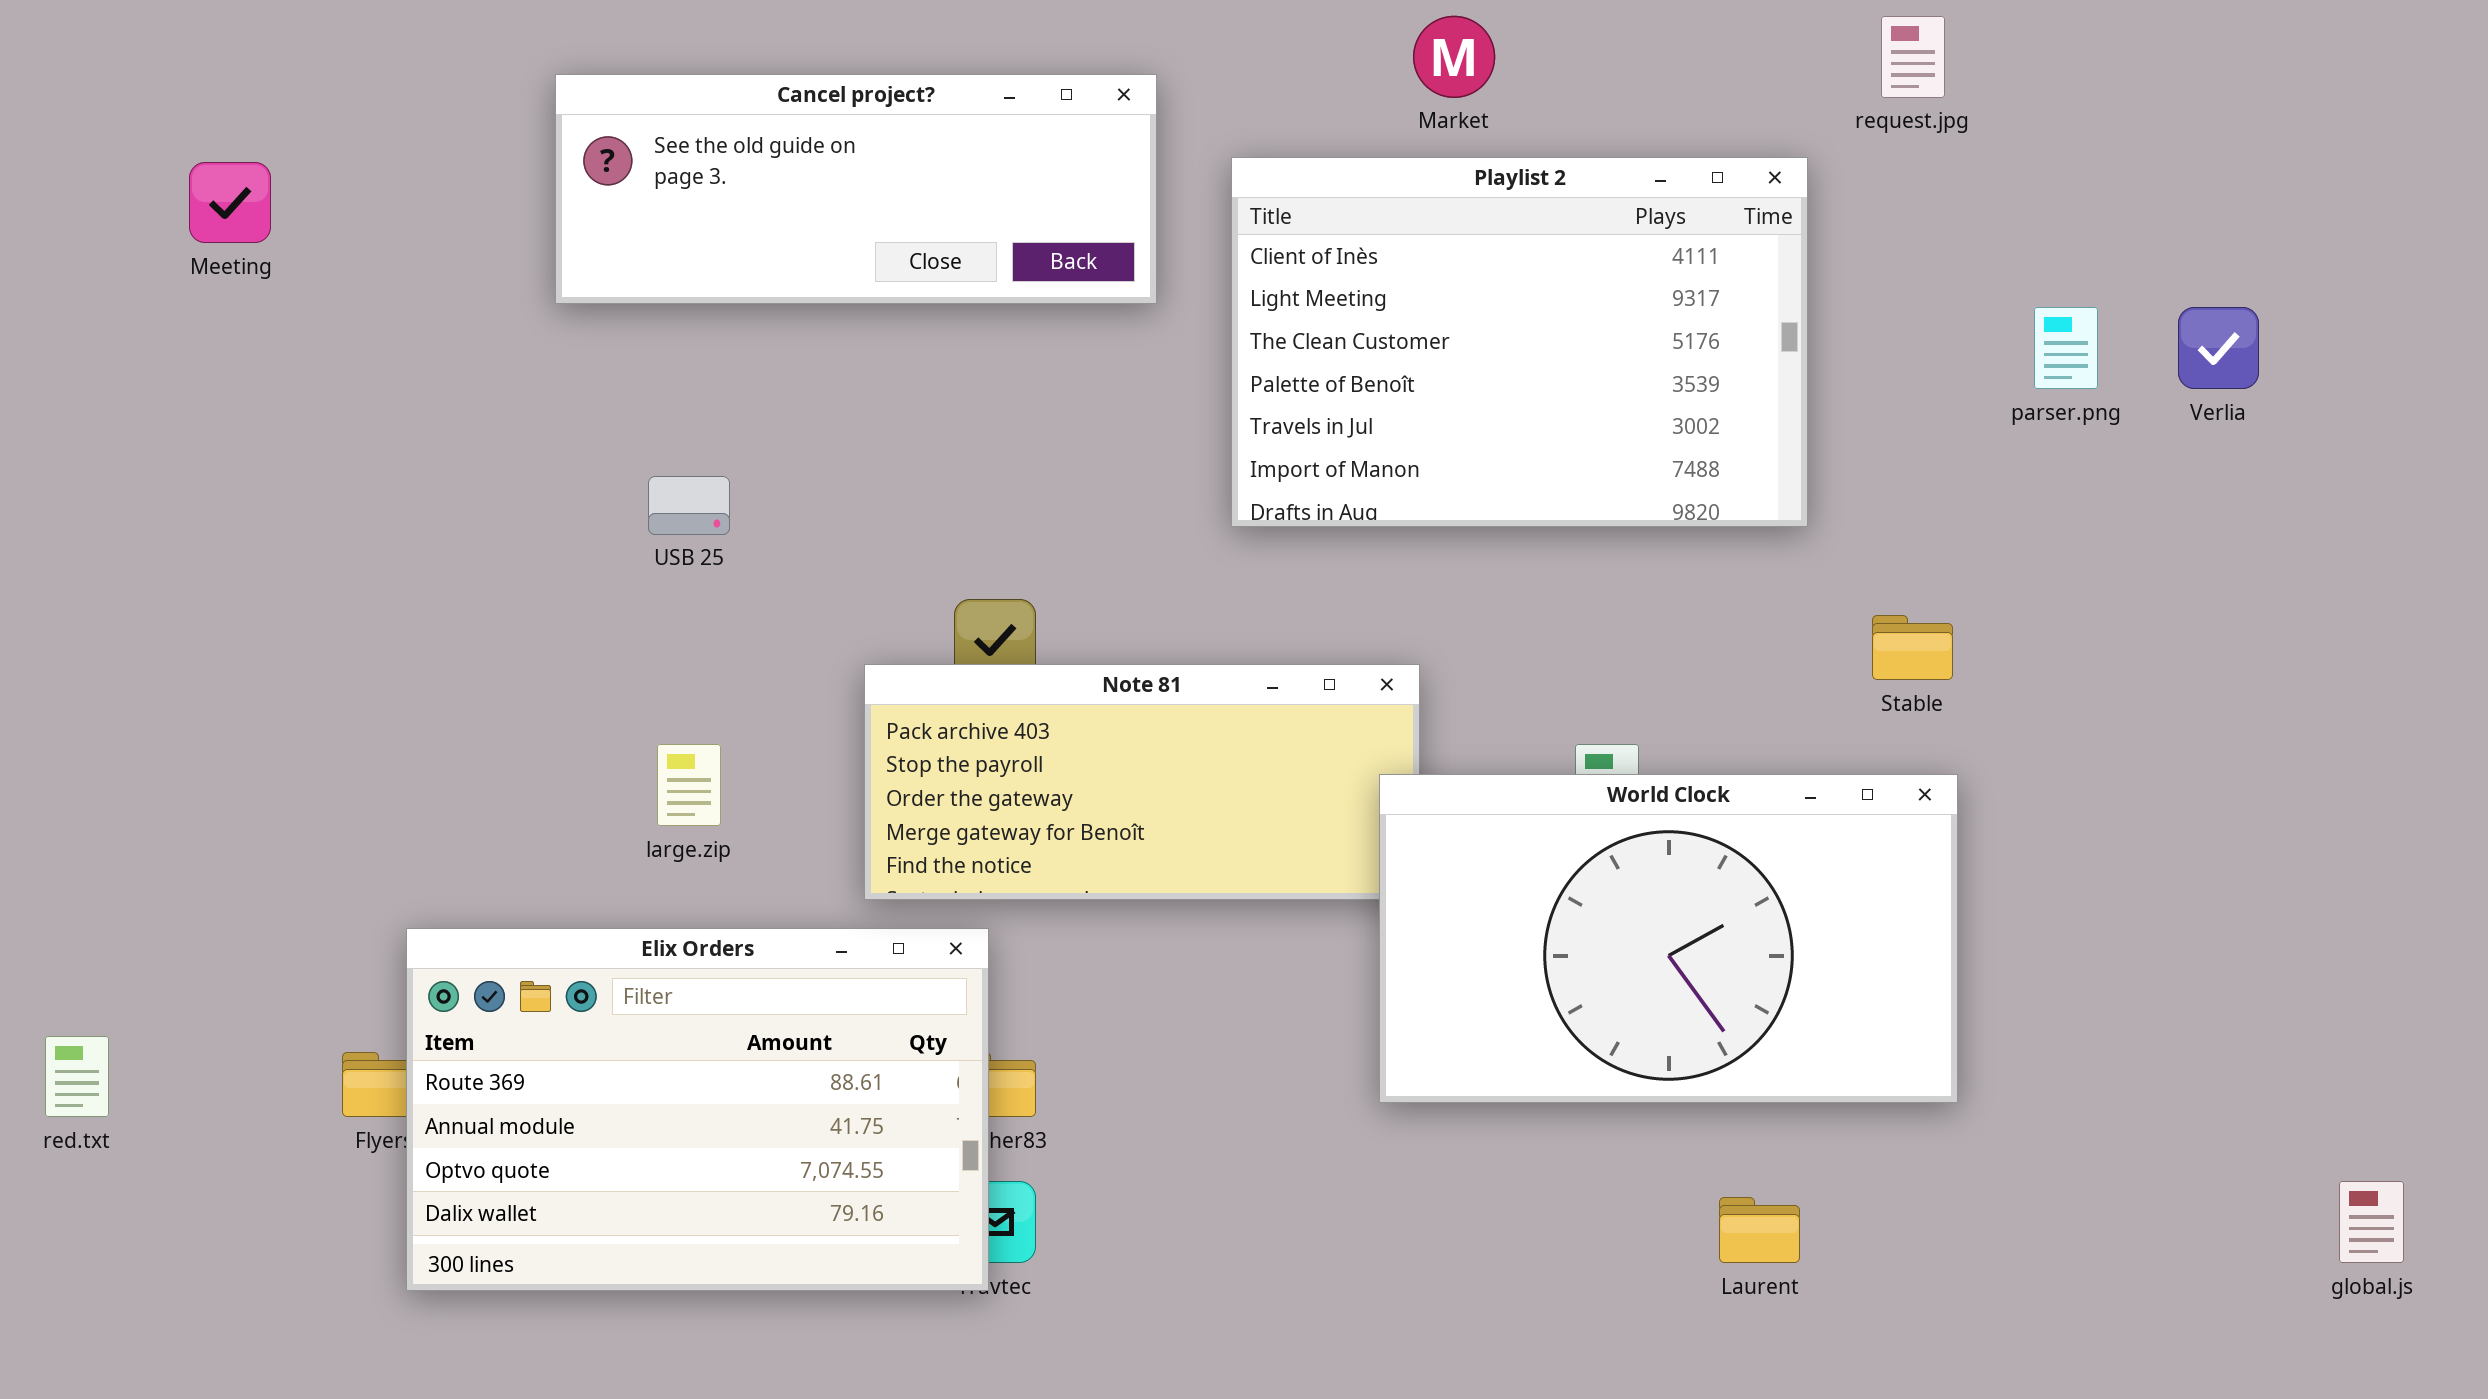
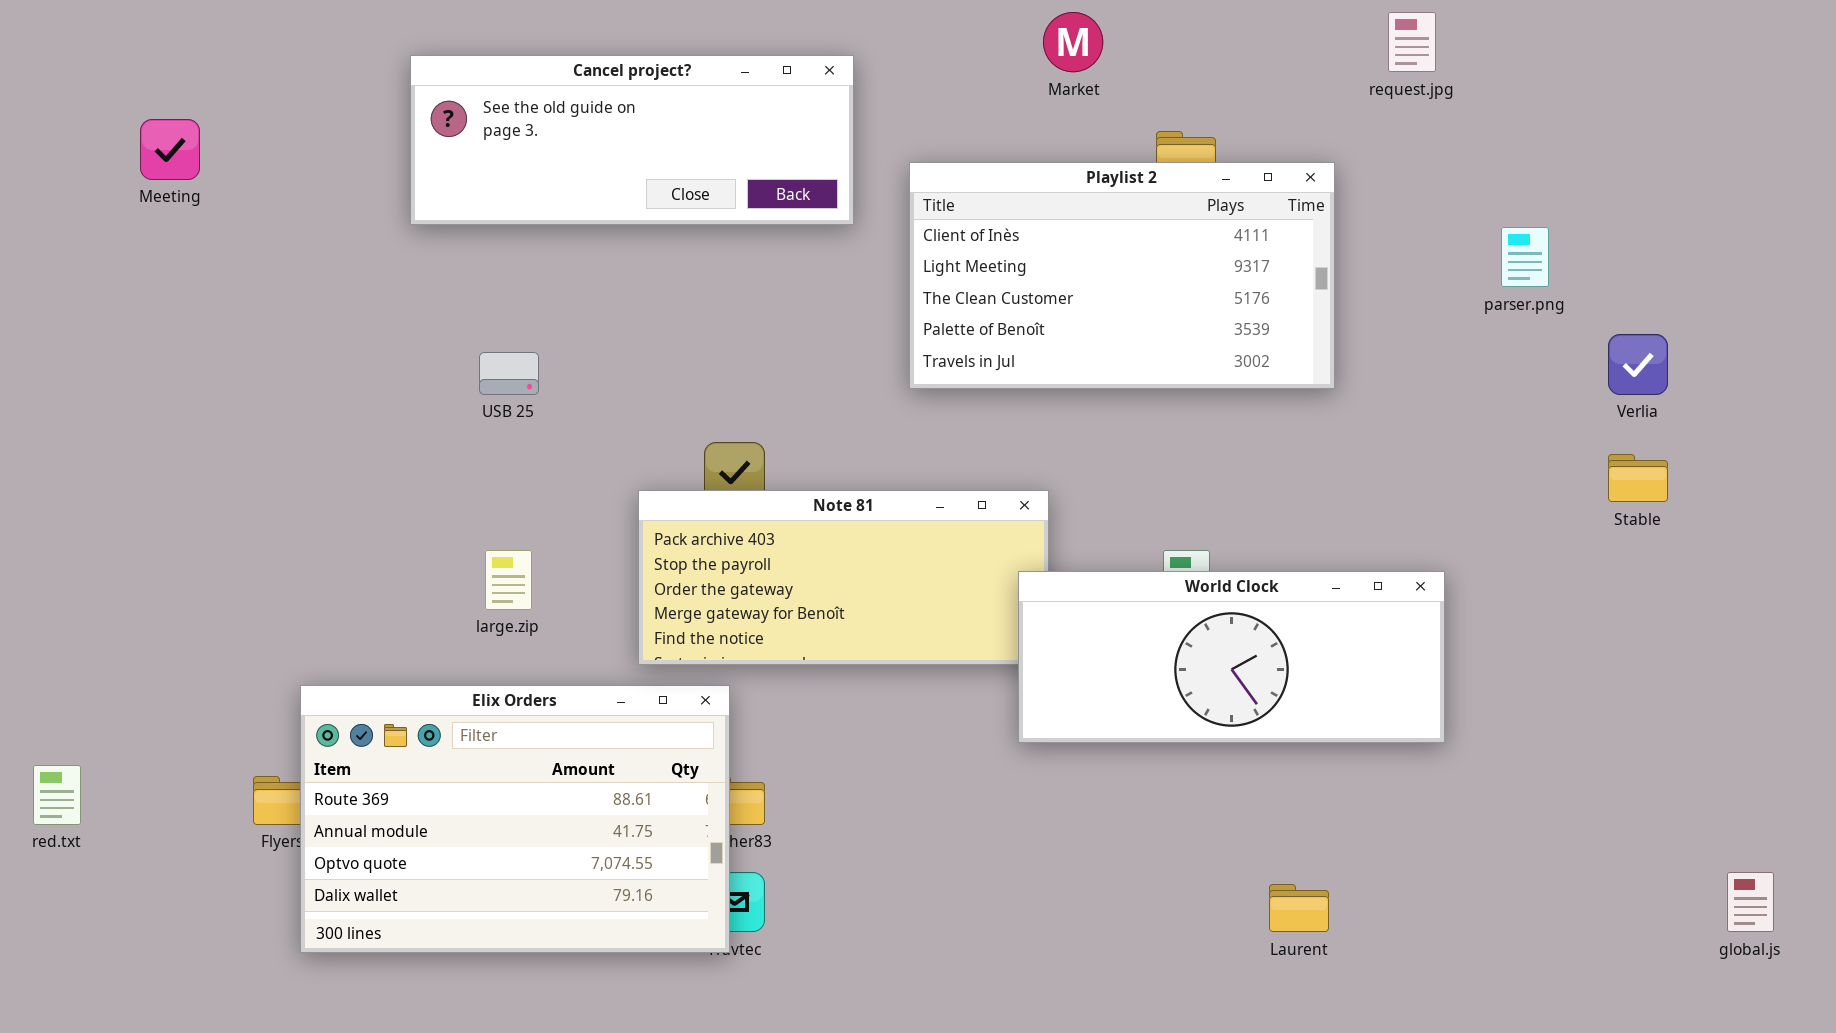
Playlist 2: [1231,157,1808,527] -> [909,162,1335,389], resized
Verlia: [2178,307,2259,389] -> [1608,334,1668,395], moved
Stable: [1872,615,1953,680] -> [1608,454,1668,502], moved
World Clock: [1379,774,1958,1103] -> [1018,571,1445,743], resized

